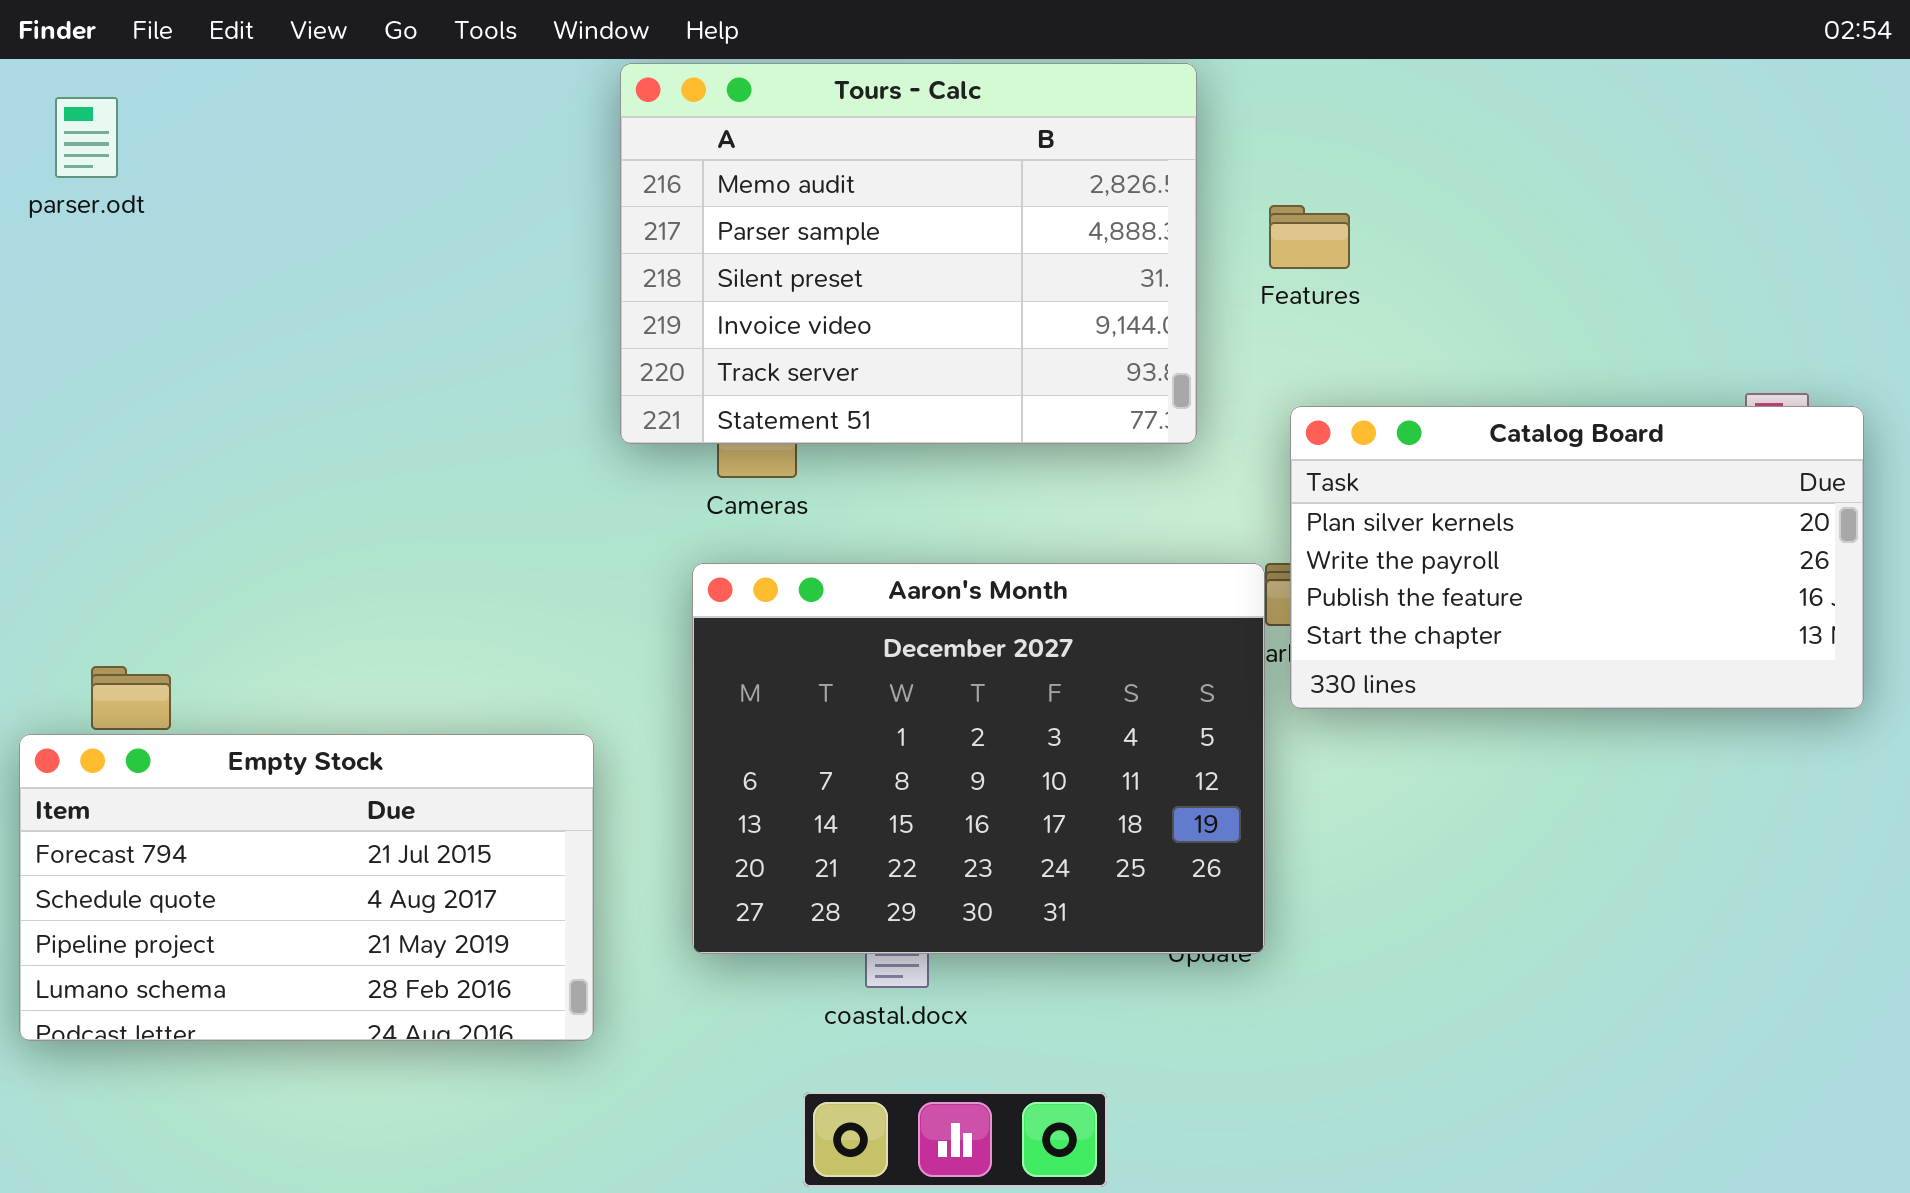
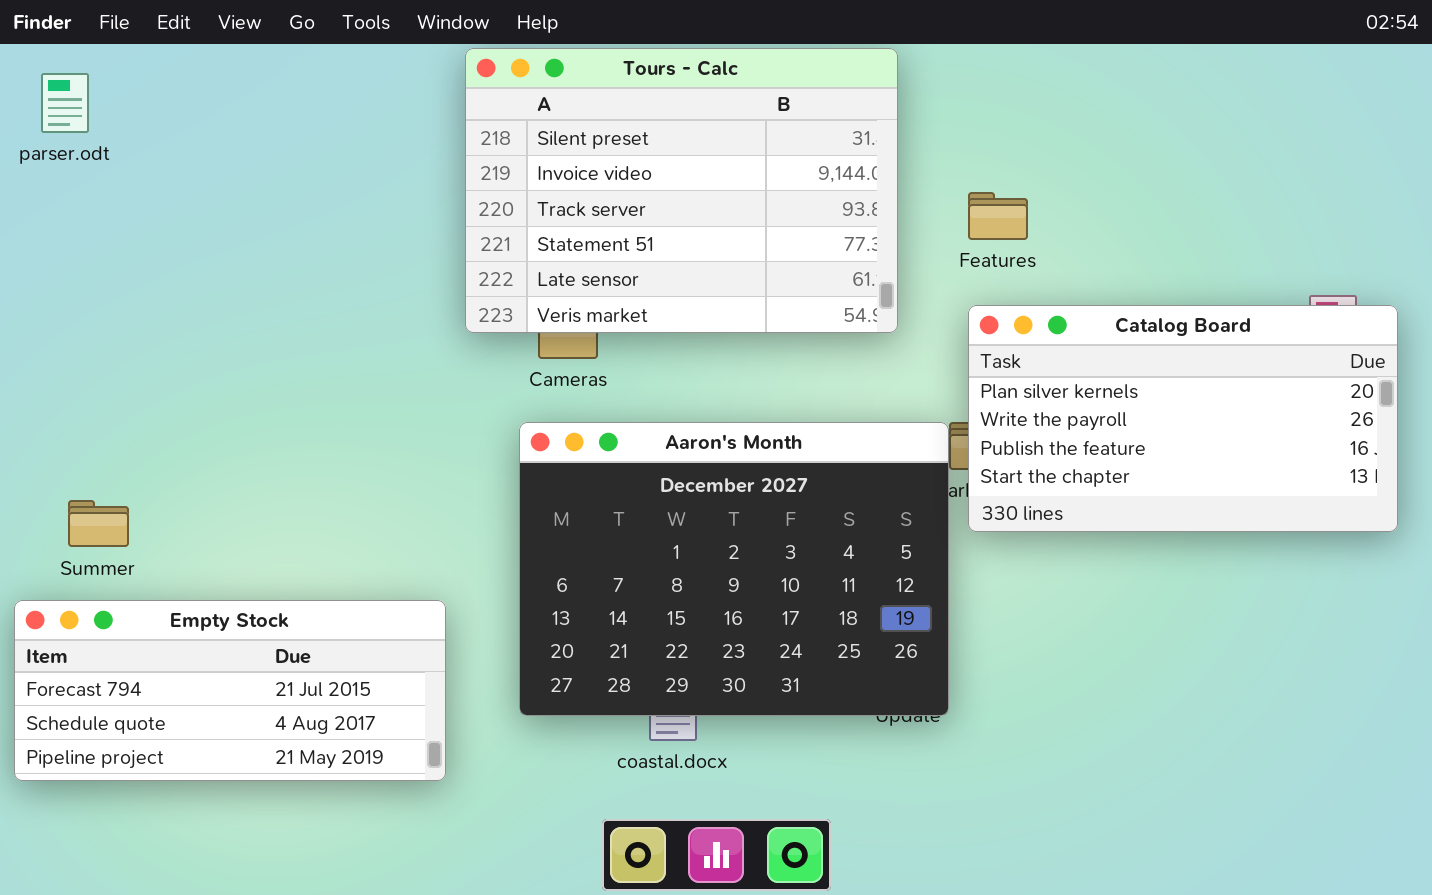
Tours - Calc: [620,63,1197,444] -> [465,48,898,333], scrolled down 2 rows
Features: [1269,205,1350,269] -> [968,192,1028,240], moved
Empty Stock: [19,734,594,1041] -> [14,600,446,781], resized

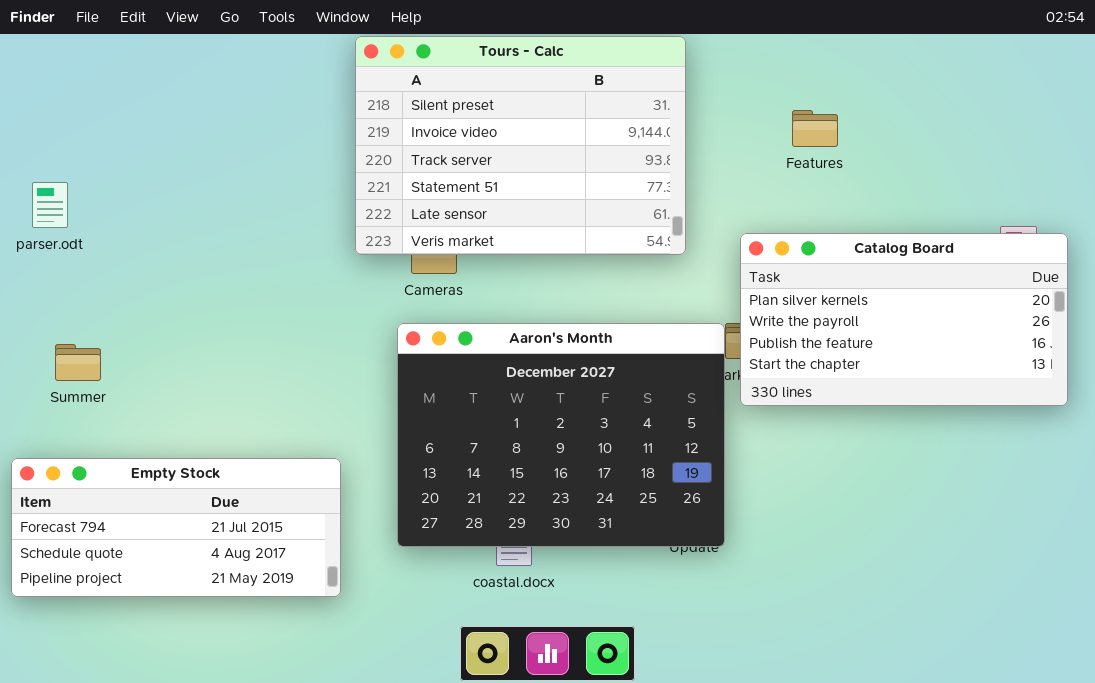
parser.odt: [41,73,89,133] -> [32,182,68,228], moved
Features: [968,192,1028,240] -> [792,110,838,147], moved
Summer: [68,500,129,547] -> [55,344,101,381], moved

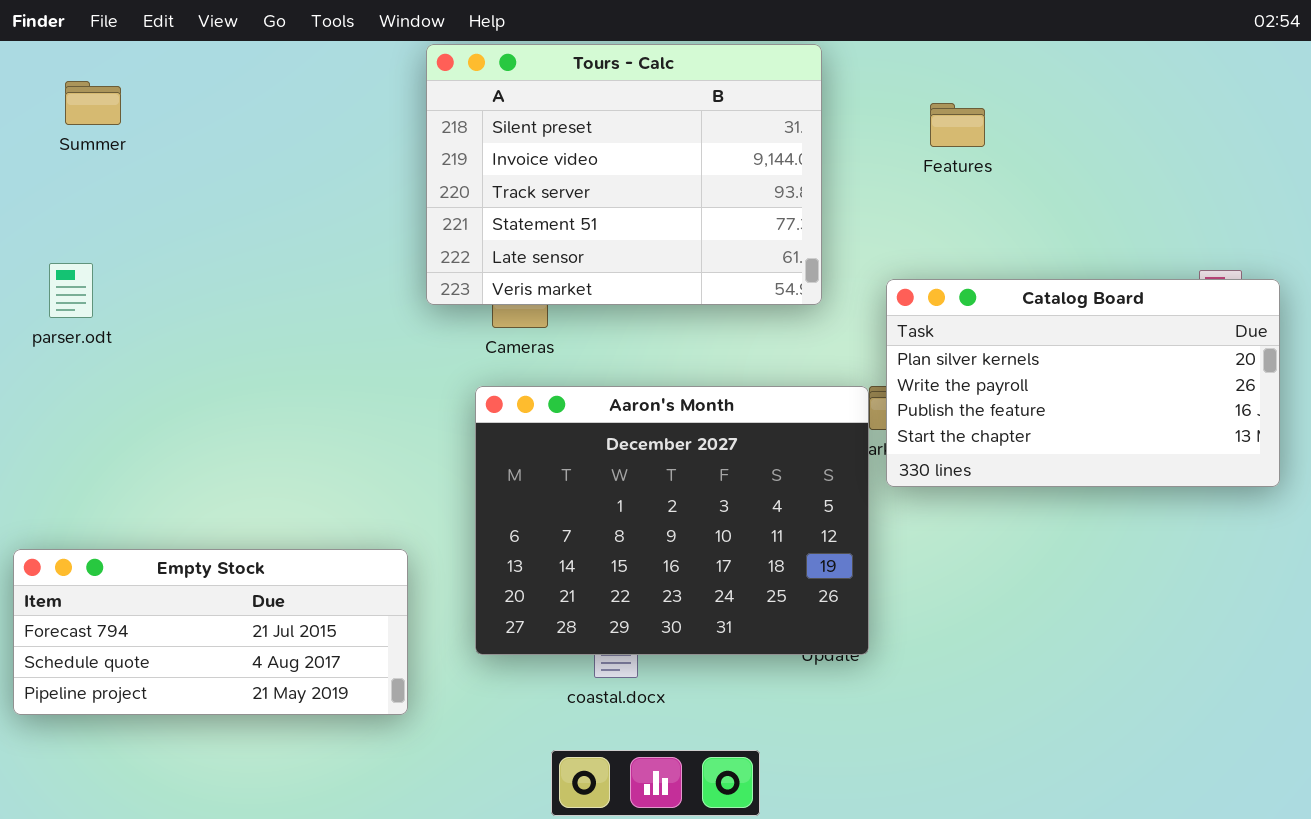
Features: [792,110,838,147] -> [930,103,985,147], moved
parser.odt: [32,182,68,228] -> [49,263,93,318], moved
Summer: [55,344,101,381] -> [65,81,121,125], moved

